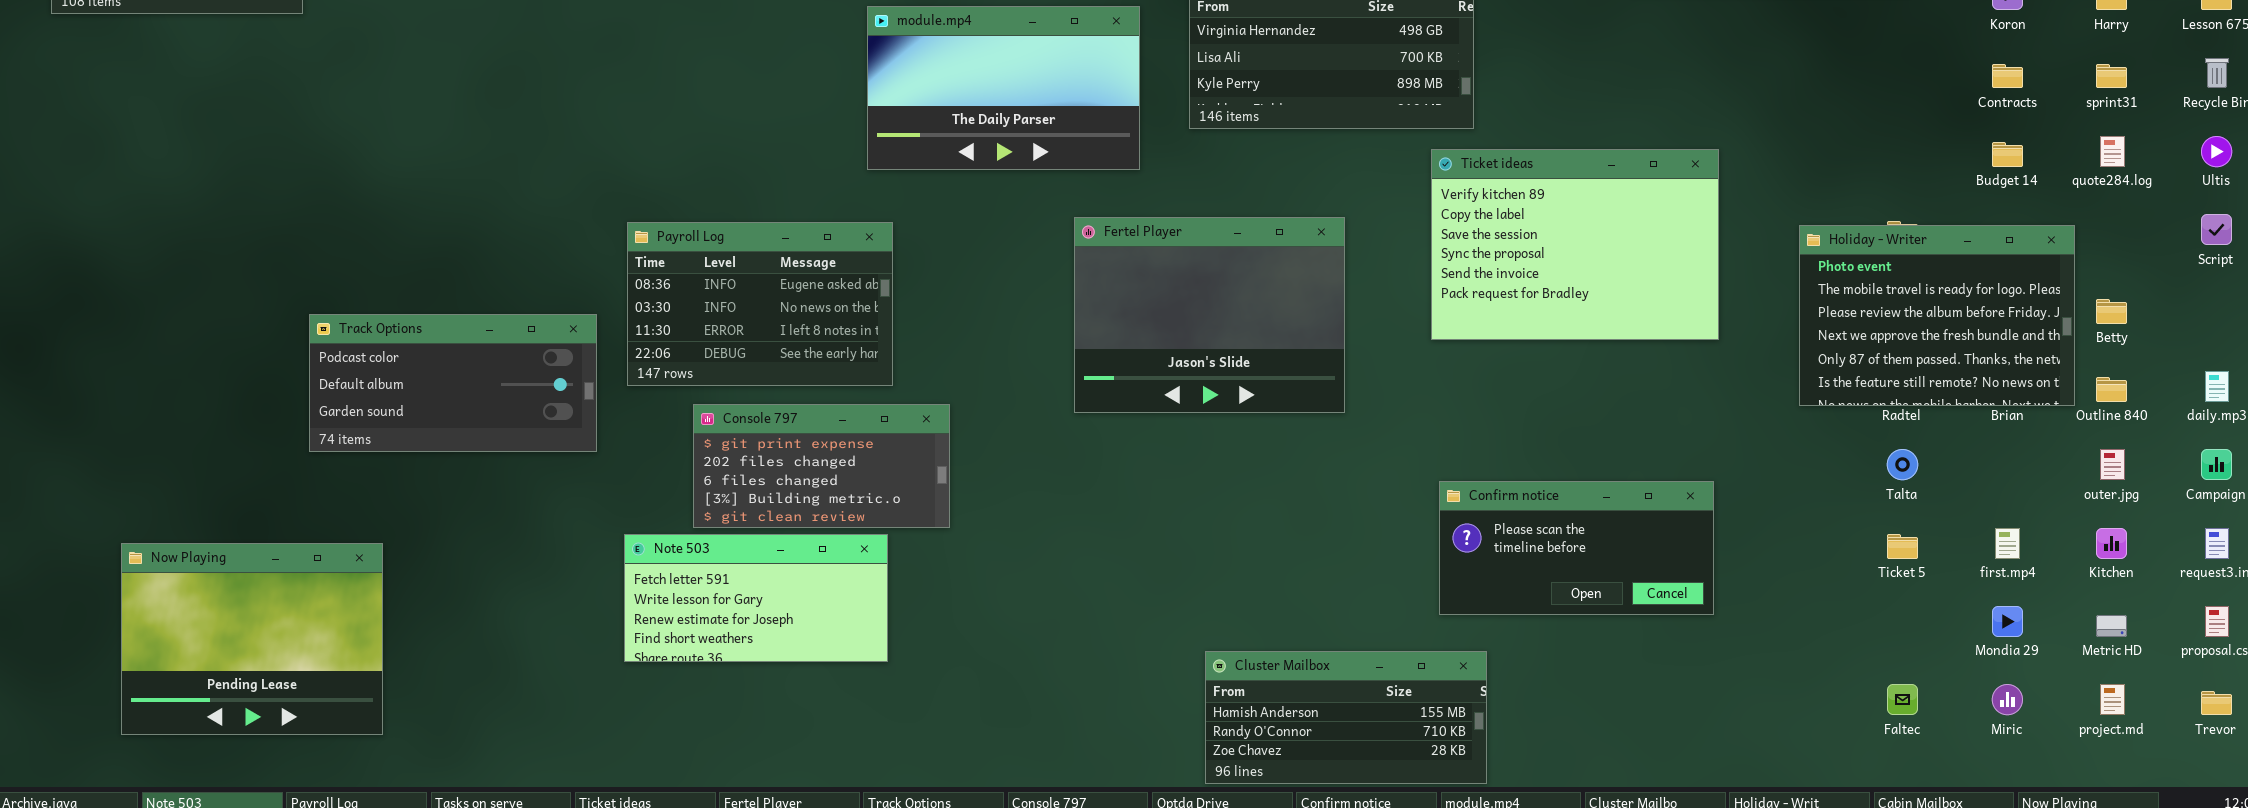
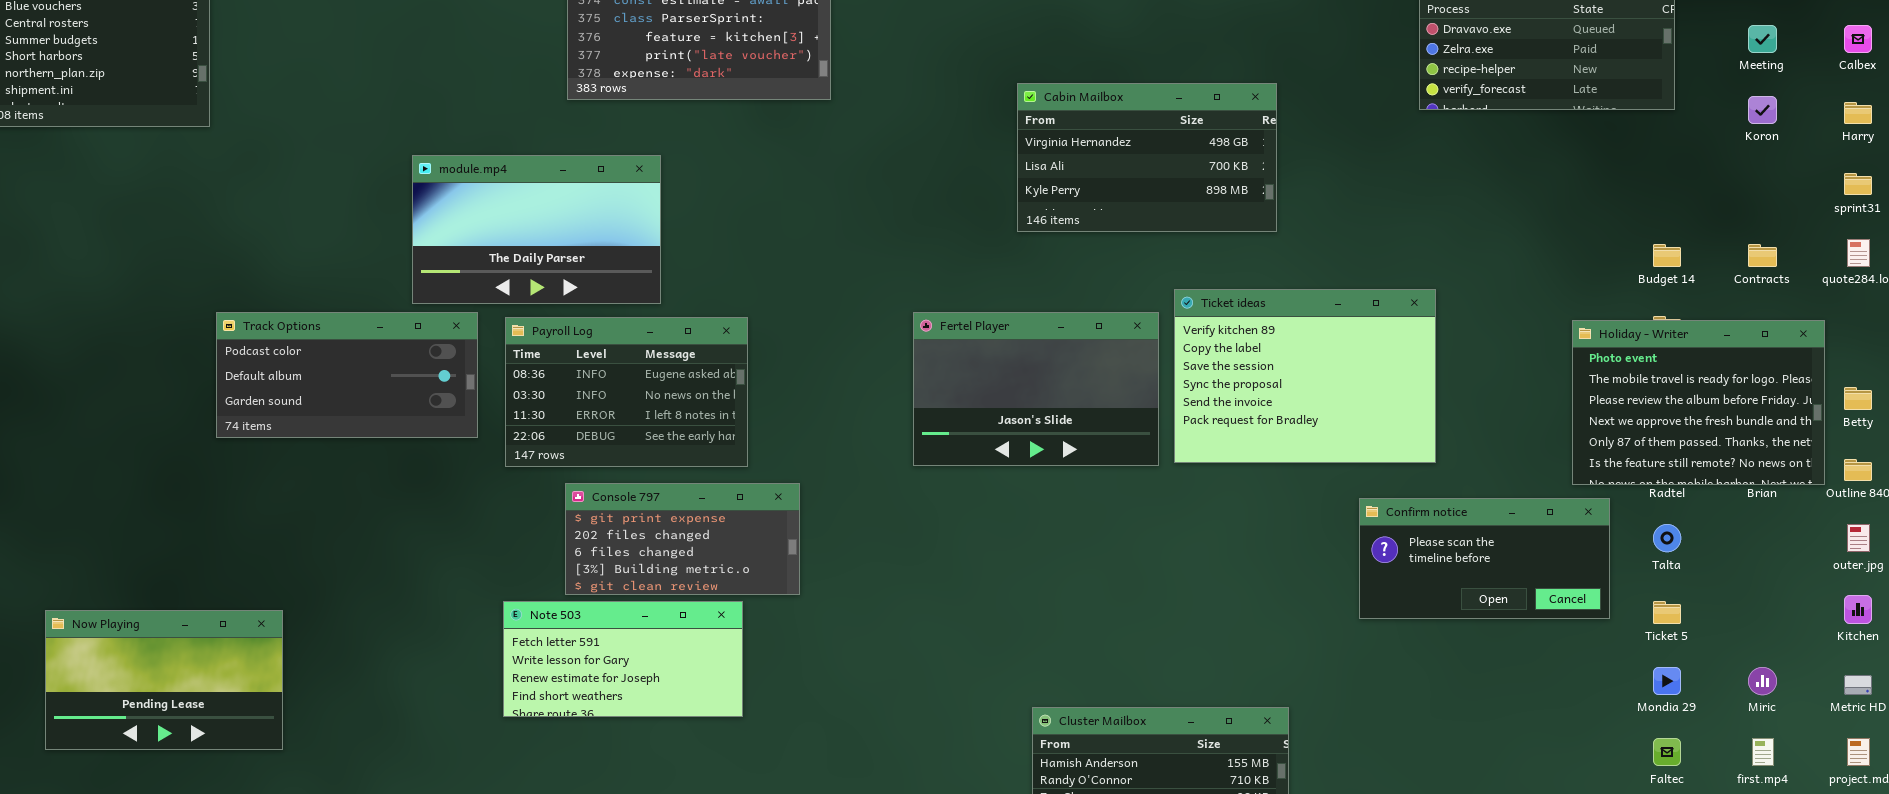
module.mp4: [867,6,1140,170] -> [412,155,661,304], moved
Contracts: [1992,64,2023,88] -> [1748,244,1777,267], moved
Budget 14: [1992,142,2023,167] -> [1653,244,1681,267], moved
Ticket ideas: [1431,149,1719,340] -> [1174,289,1436,463], moved
Fertel Player: [1074,217,1345,413] -> [913,312,1159,466], resized
Track Options: [309,314,597,452] -> [216,312,478,438], moved
Confirm notice: [1439,481,1714,615] -> [1359,498,1610,619], moved
first.mp4: [1995,528,2020,559] -> [1752,738,1774,766], moved
Now Playing: [121,543,383,735] -> [45,610,283,750], resized
Mondia 29: [1992,606,2023,637] -> [1653,667,1681,695], moved
Miric: [1992,684,2023,715] -> [1748,667,1777,695], moved

